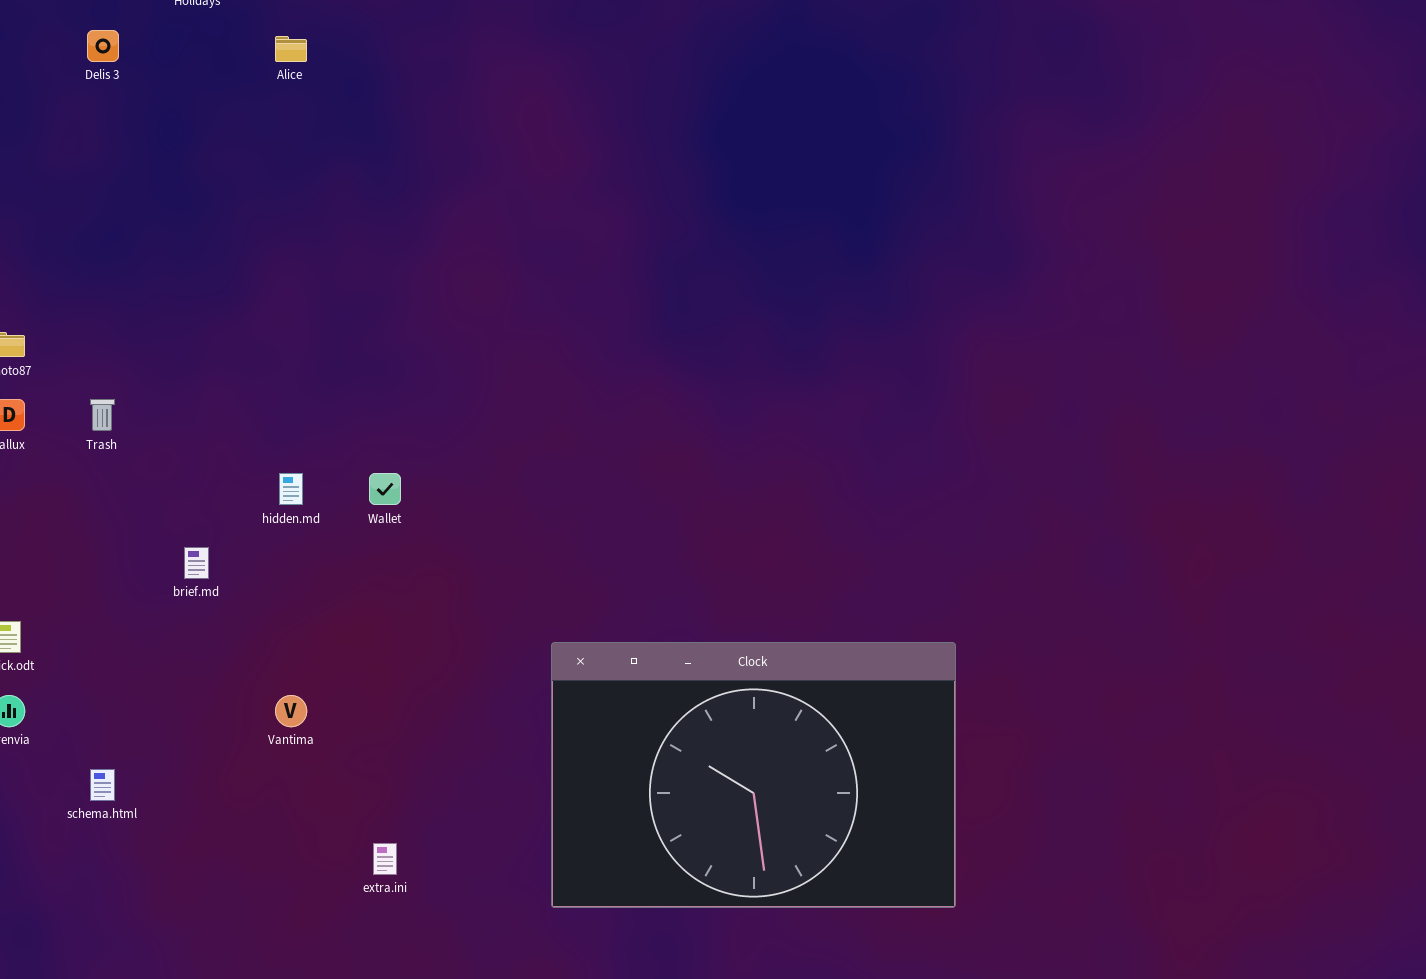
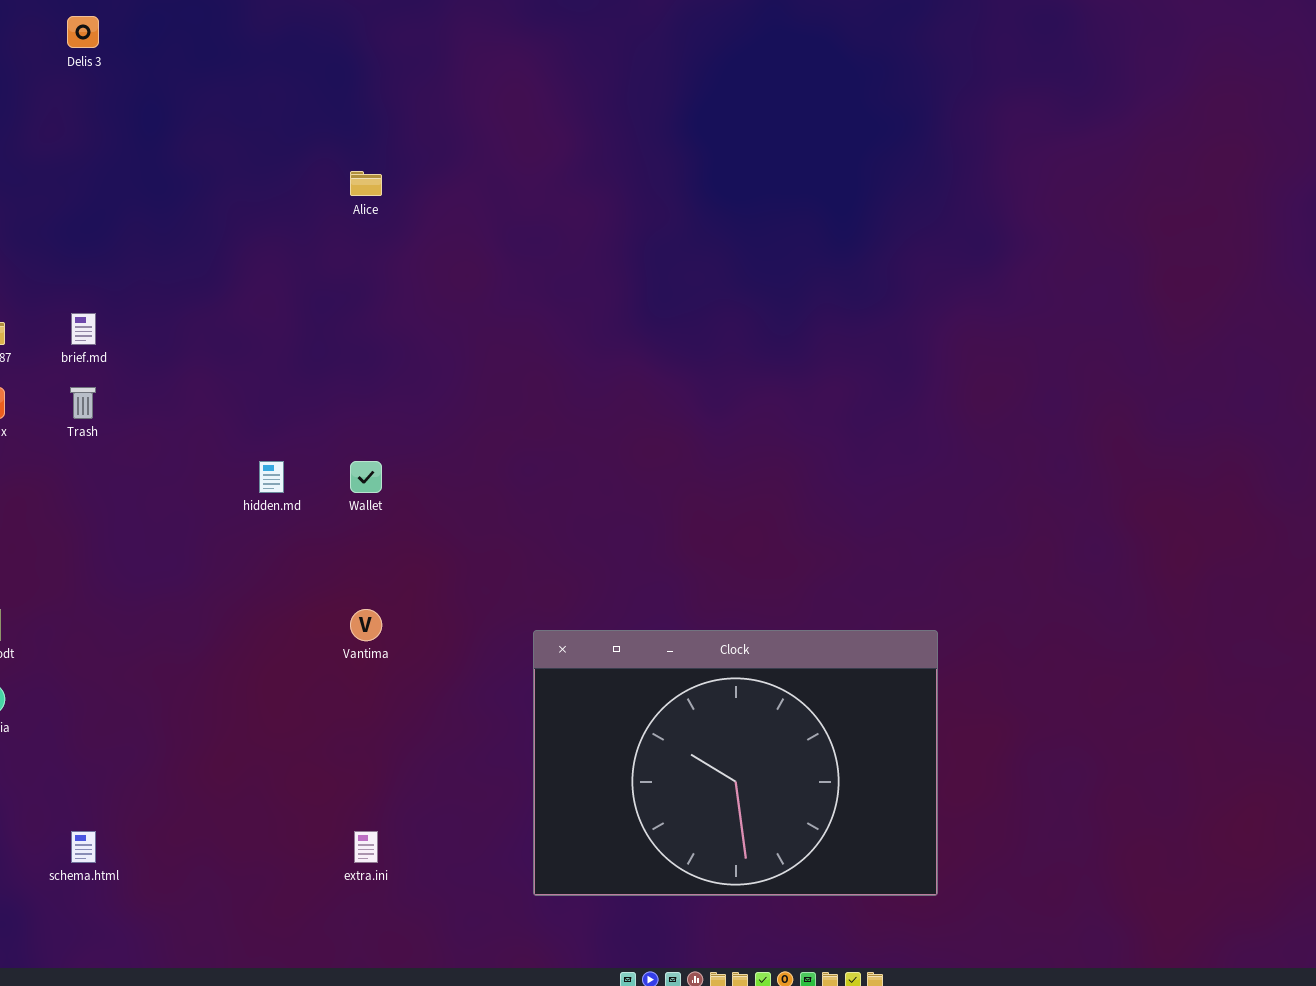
Alice: [275,36,307,62] -> [350,171,382,196], moved
brief.md: [184,547,209,579] -> [71,313,96,345], moved
Vantima: [275,695,307,727] -> [350,609,382,641], moved
schema.html: [90,769,115,801] -> [71,831,96,863], moved

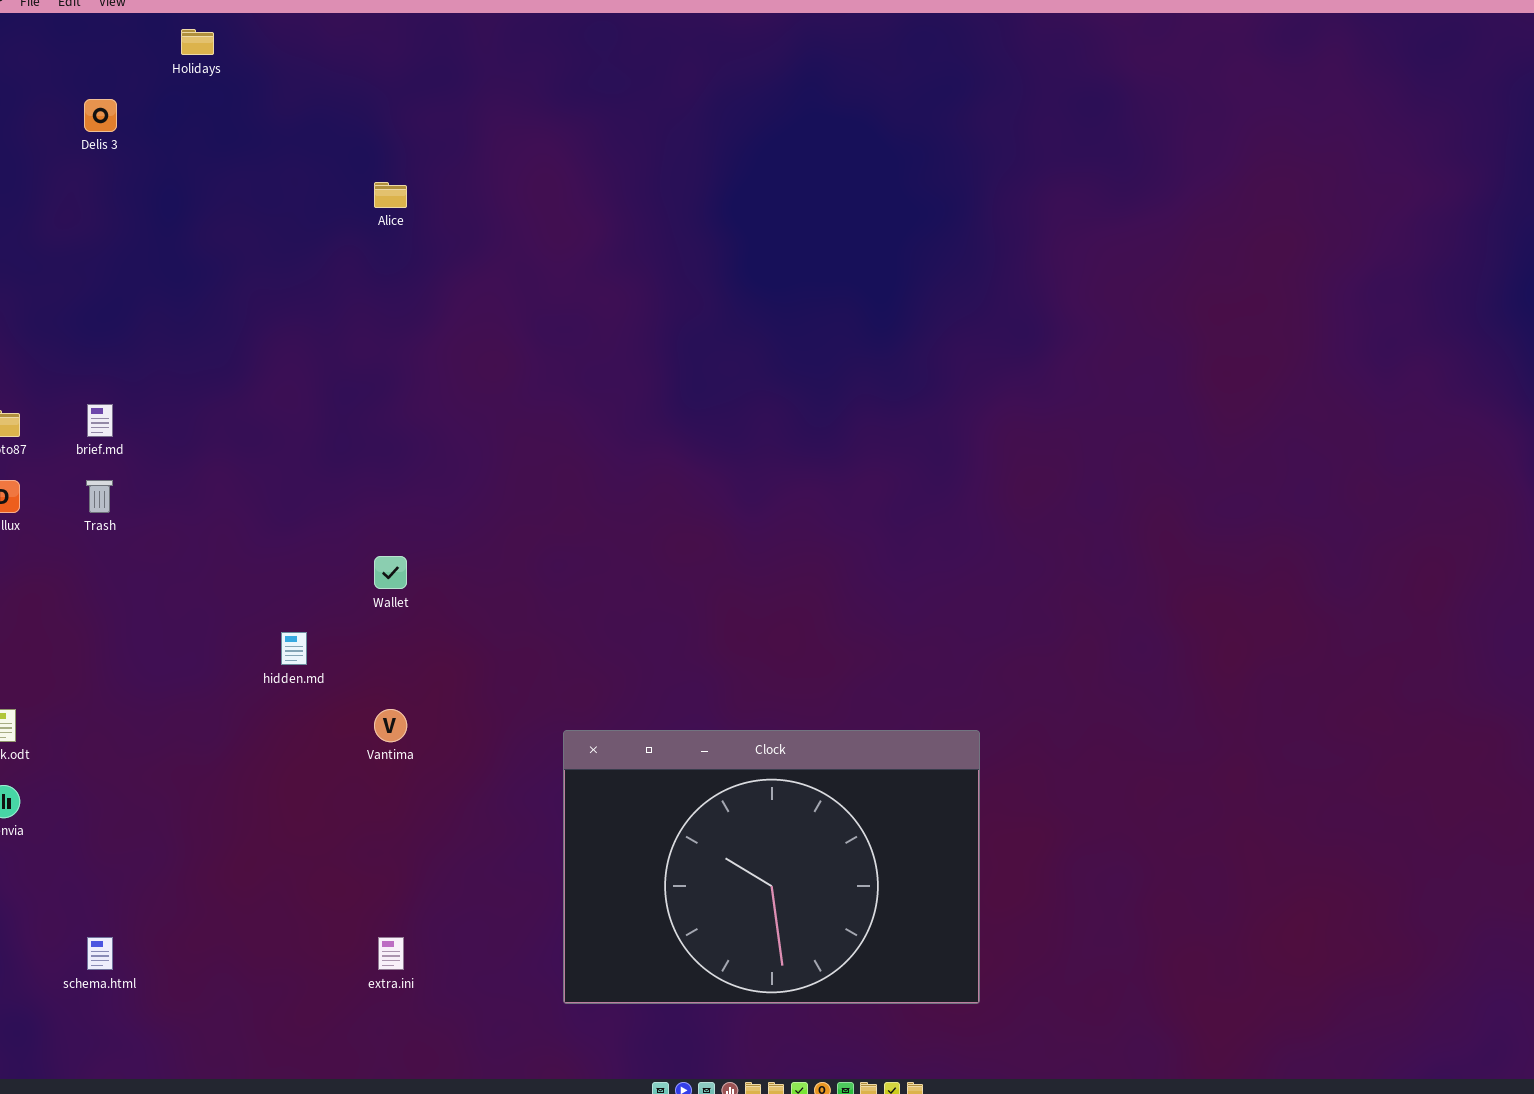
Alice: [350,171,382,196] -> [374,182,407,208], moved
hidden.md: [259,461,284,493] -> [281,632,307,665], moved

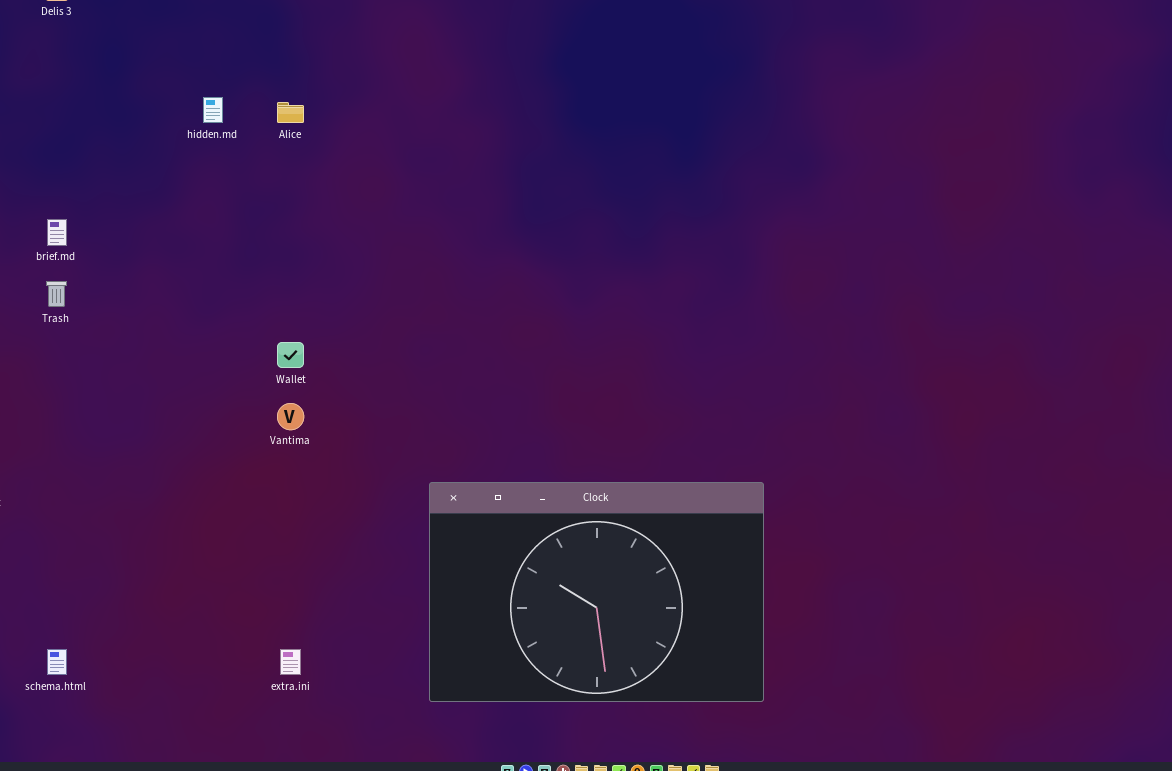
Alice: [374,182,407,208] -> [277,102,304,123], moved
hidden.md: [281,632,307,665] -> [203,97,223,123], moved
Vantima: [374,709,407,742] -> [277,403,304,430], moved

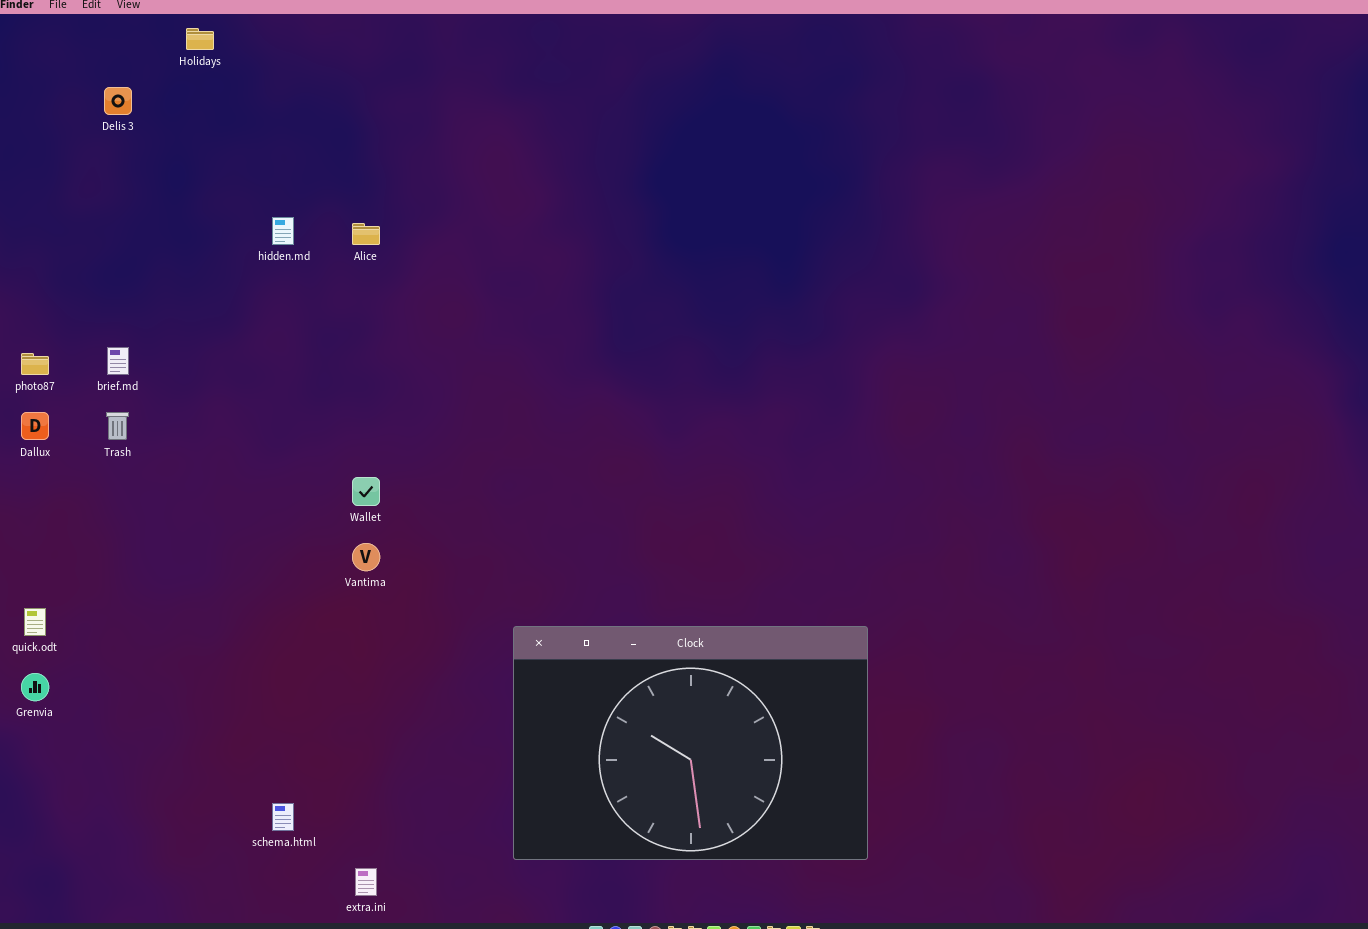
schema.html: [47,649,67,675] -> [272,803,294,831], moved
extra.ini: [280,649,301,675] -> [355,868,377,896], moved

